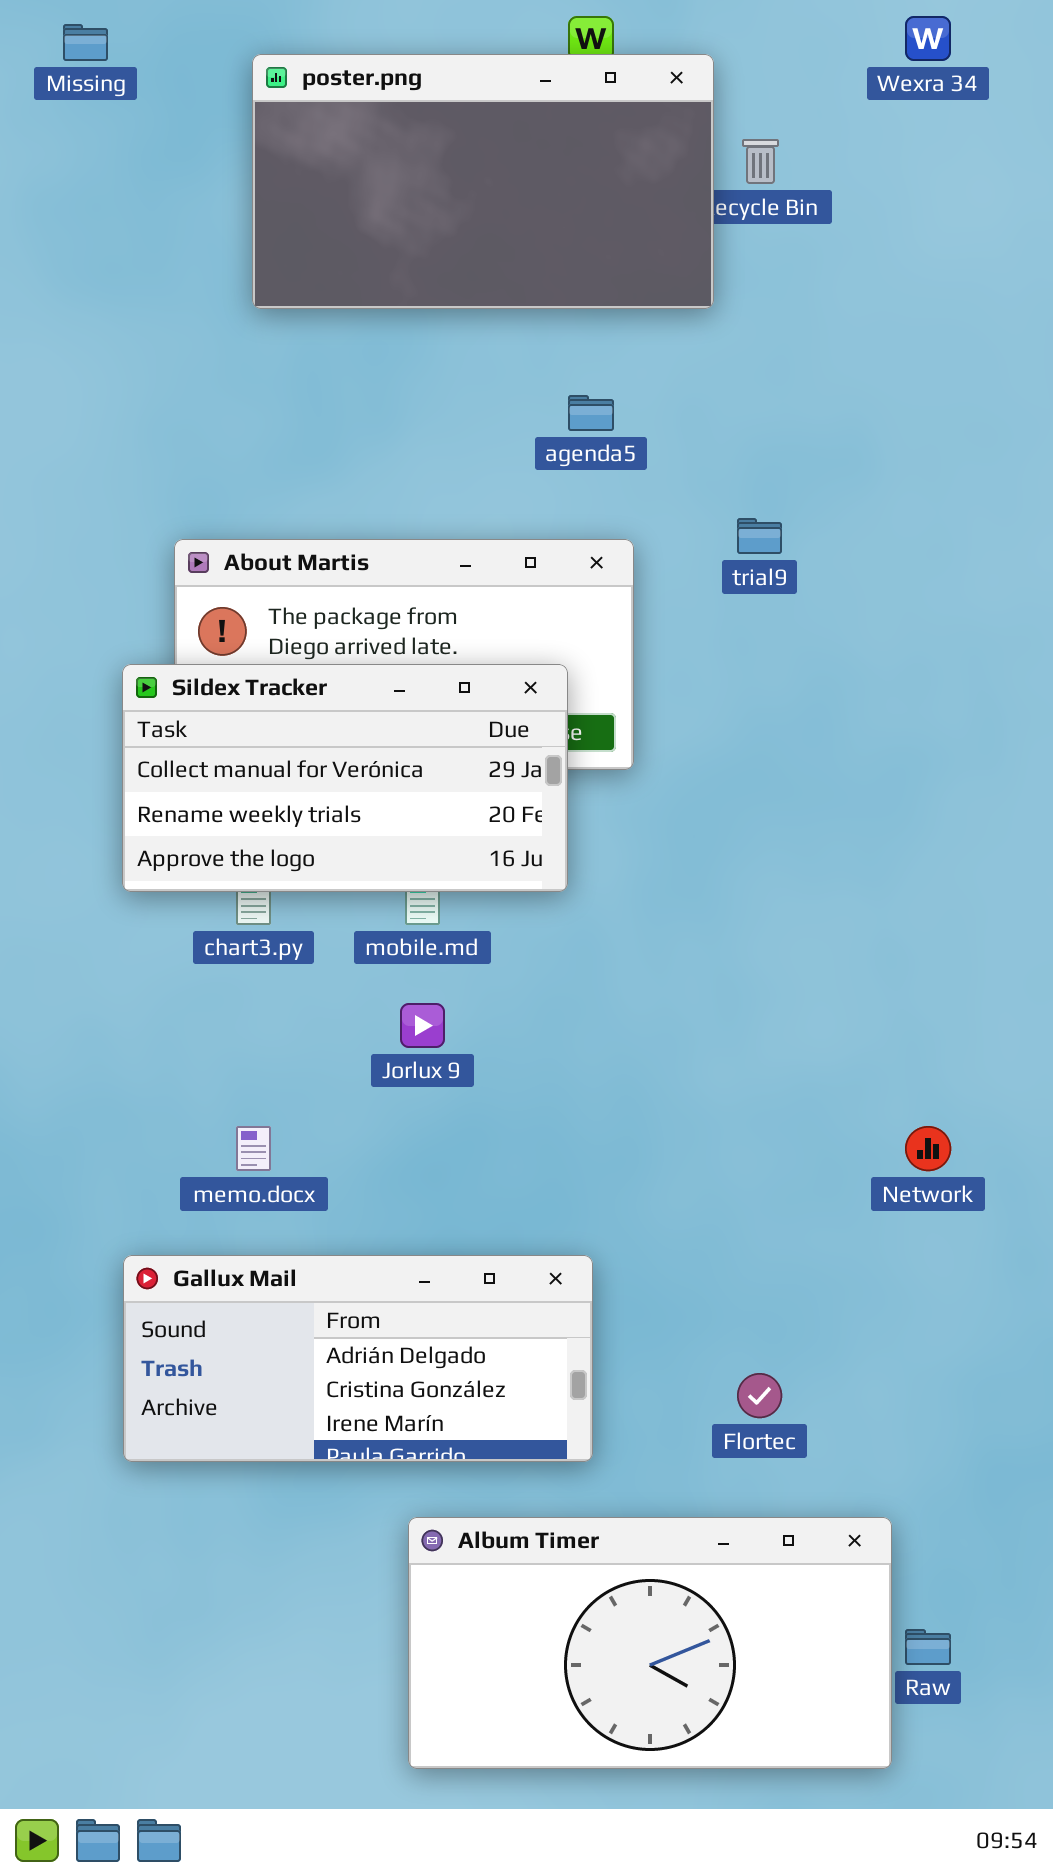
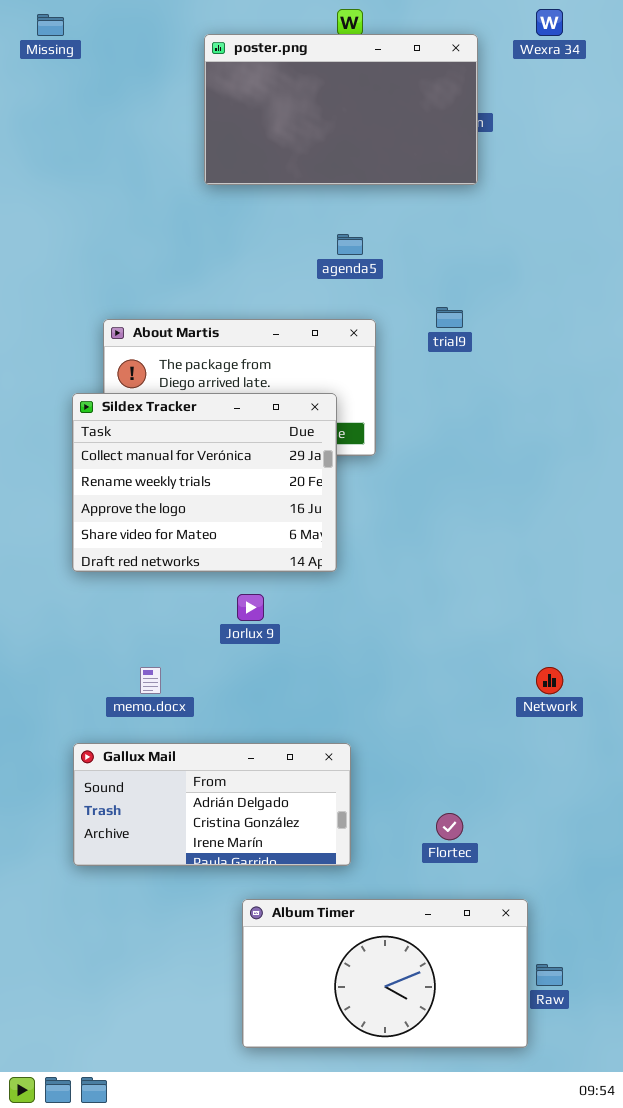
poster.png: [252,54,714,309] -> [204,34,478,185], moved
Sildex Tracker: [122,664,568,892] -> [72,393,337,572], resized

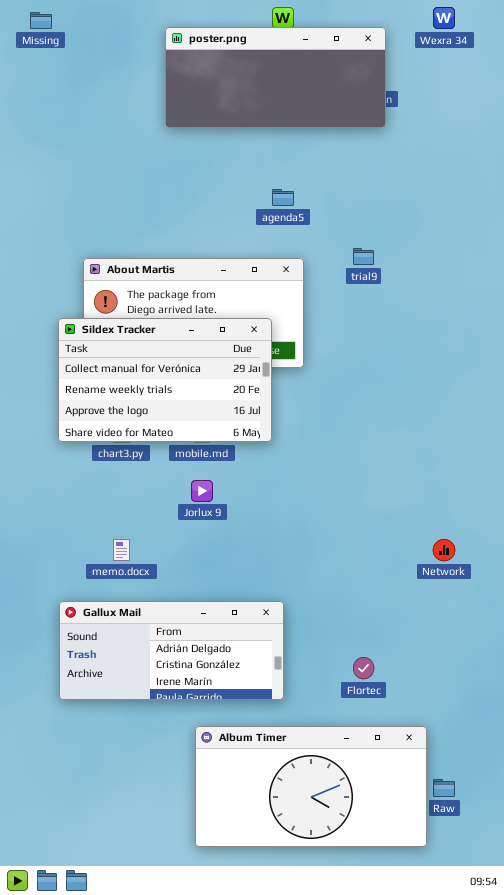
poster.png: [204,34,478,185] -> [165,27,386,128], resized
Sildex Tracker: [72,393,337,572] -> [58,318,272,442], resized

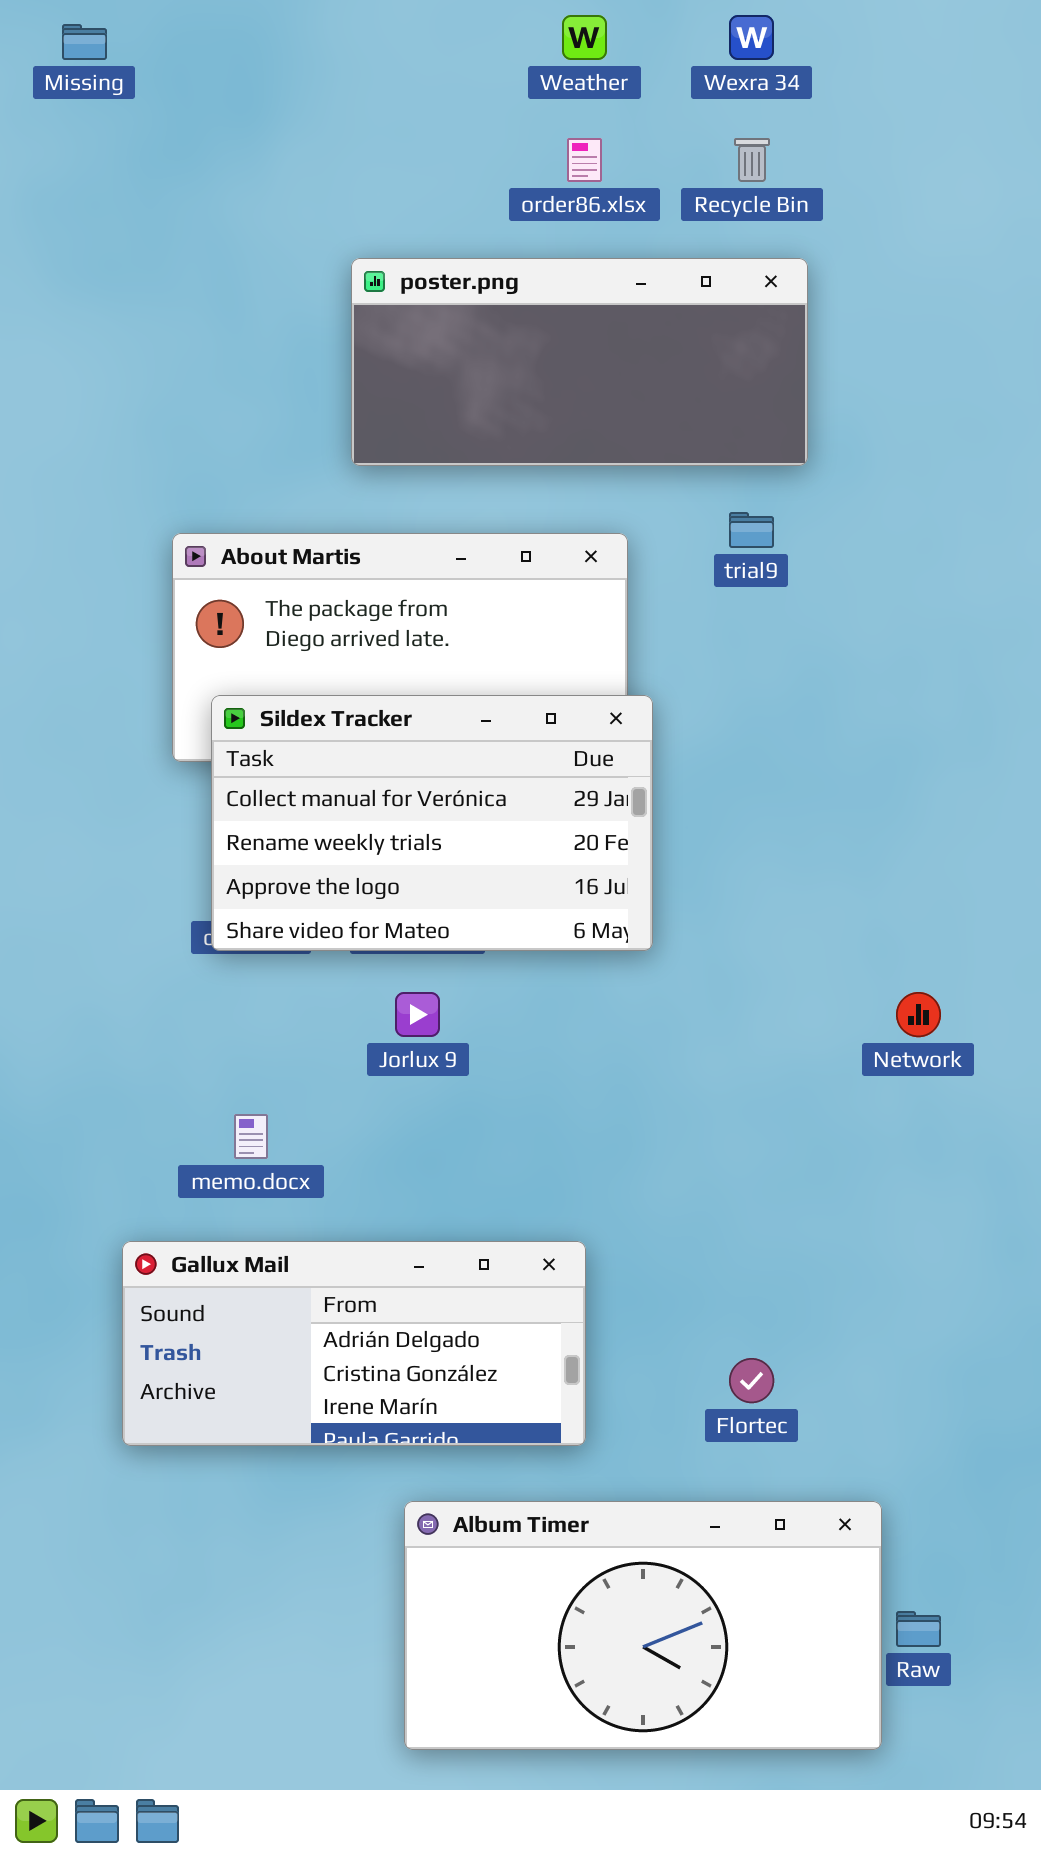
Wexra 34: [433,7,455,29] -> [729,15,774,60], moved
poster.png: [165,27,386,128] -> [351,258,808,466], moved
Sildex Tracker: [58,318,272,442] -> [211,695,653,951], moved
Network: [433,539,455,561] -> [896,992,941,1037], moved

